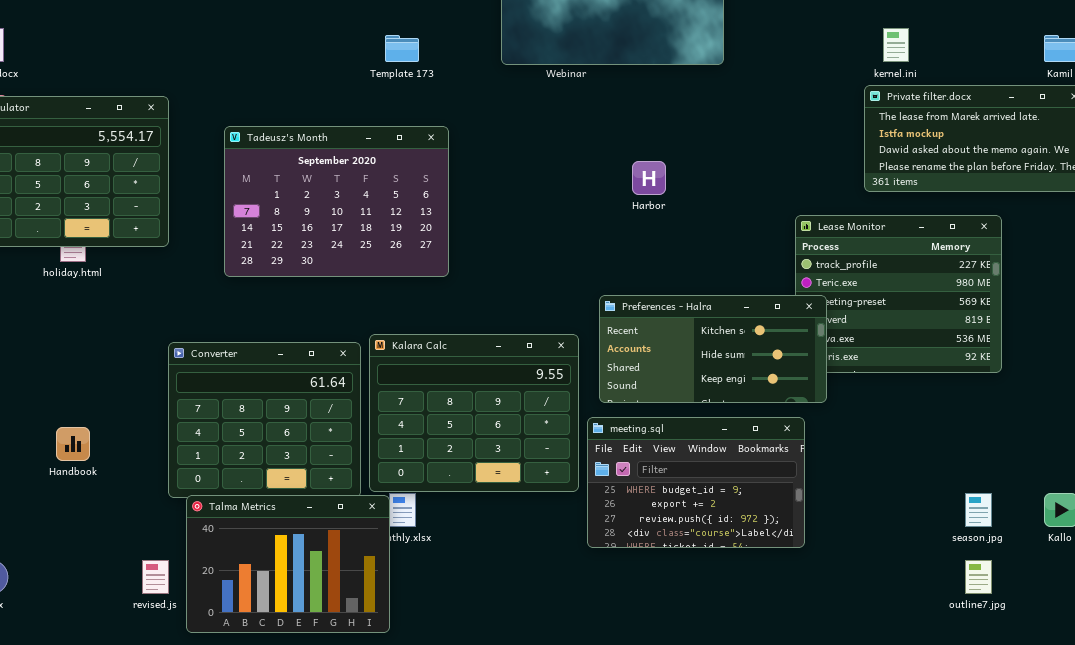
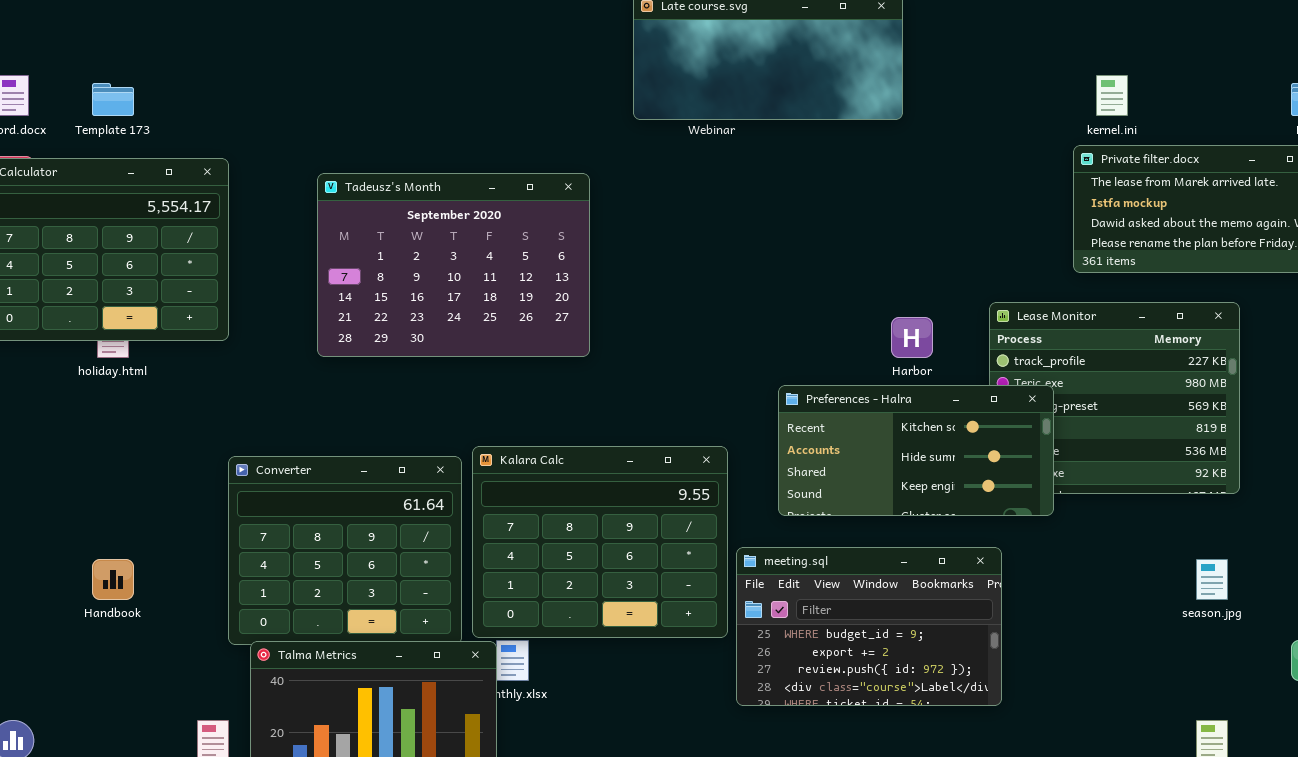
Template 173: [385,35,419,62] -> [92,83,134,116], moved
Tadeusz's Month: [224,126,449,277] -> [317,173,590,357], moved
Harbor: [632,161,666,195] -> [891,317,933,358], moved
Preferences - Halra: [599,295,827,403] -> [778,385,1054,516], moved
season.jpg: [965,493,992,527] -> [1196,559,1228,600], moved

